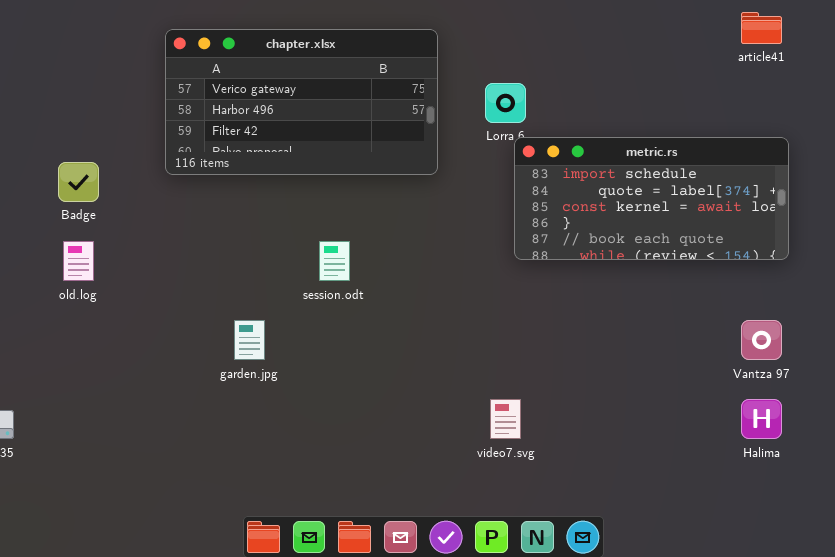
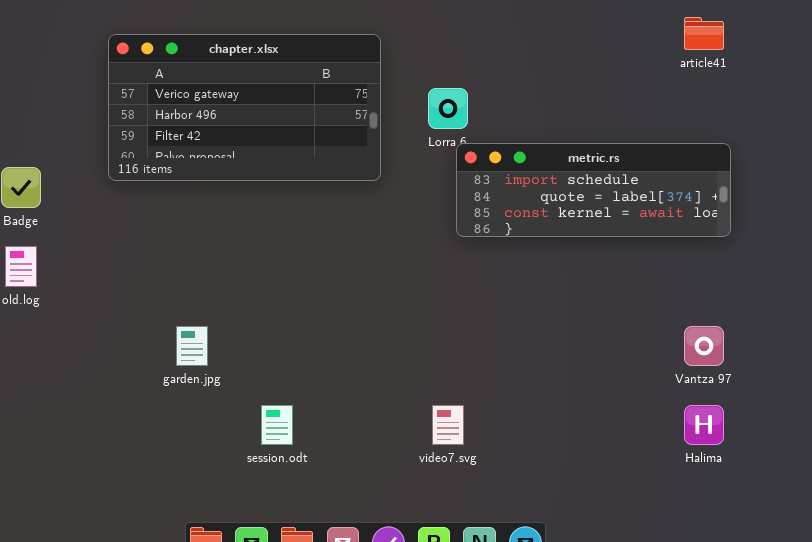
metric.rs: [514,137,789,260] -> [456,143,731,237], resized
session.odt: [319,241,350,281] -> [261,405,293,445], moved

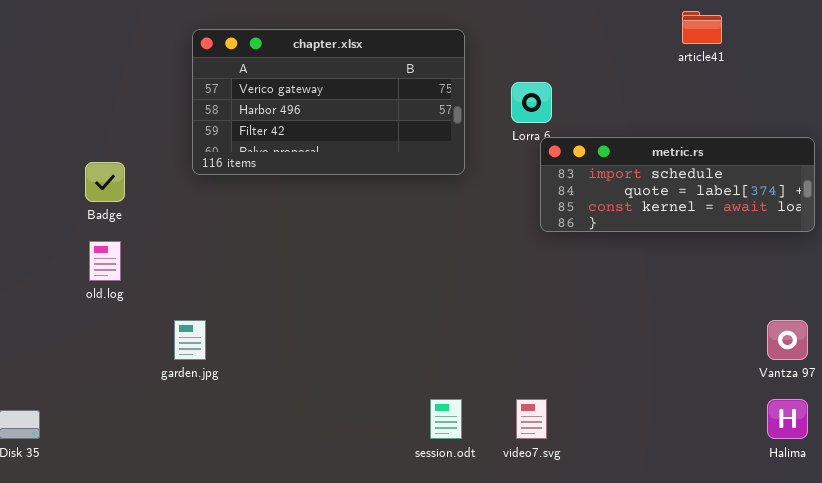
article41: [684,17,724,50] -> [682,11,722,44], moved
garden.jpg: [176,326,208,366] -> [174,320,206,360], moved
session.odt: [261,405,293,445] -> [430,399,462,439], moved

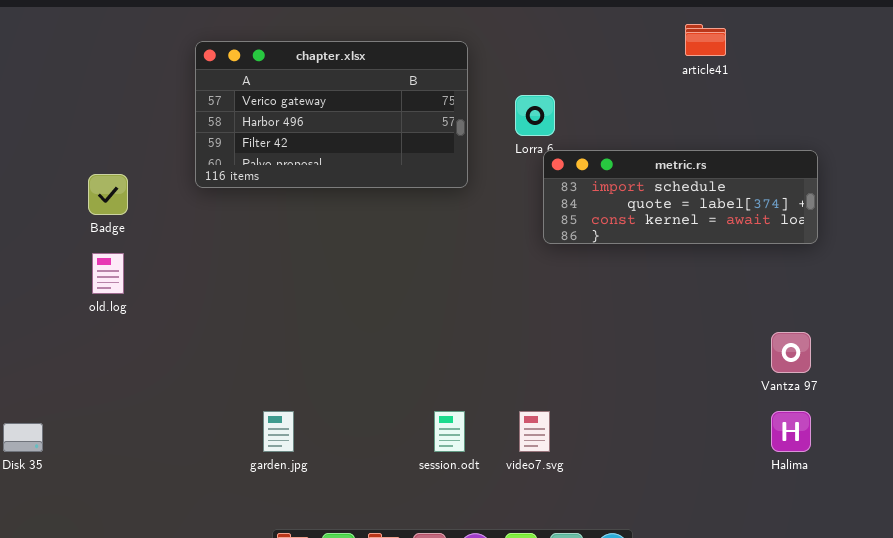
garden.jpg: [174,320,206,360] -> [263,411,294,452], moved

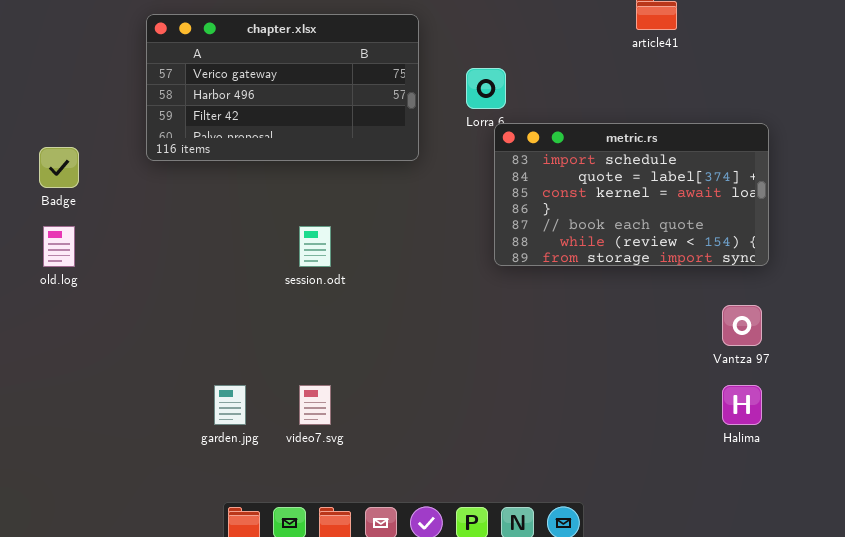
metric.rs: [543,150,818,244] -> [494,123,769,266], resized
session.odt: [434,411,465,452] -> [299,226,331,267], moved
video7.svg: [519,411,550,452] -> [299,385,331,425], moved

